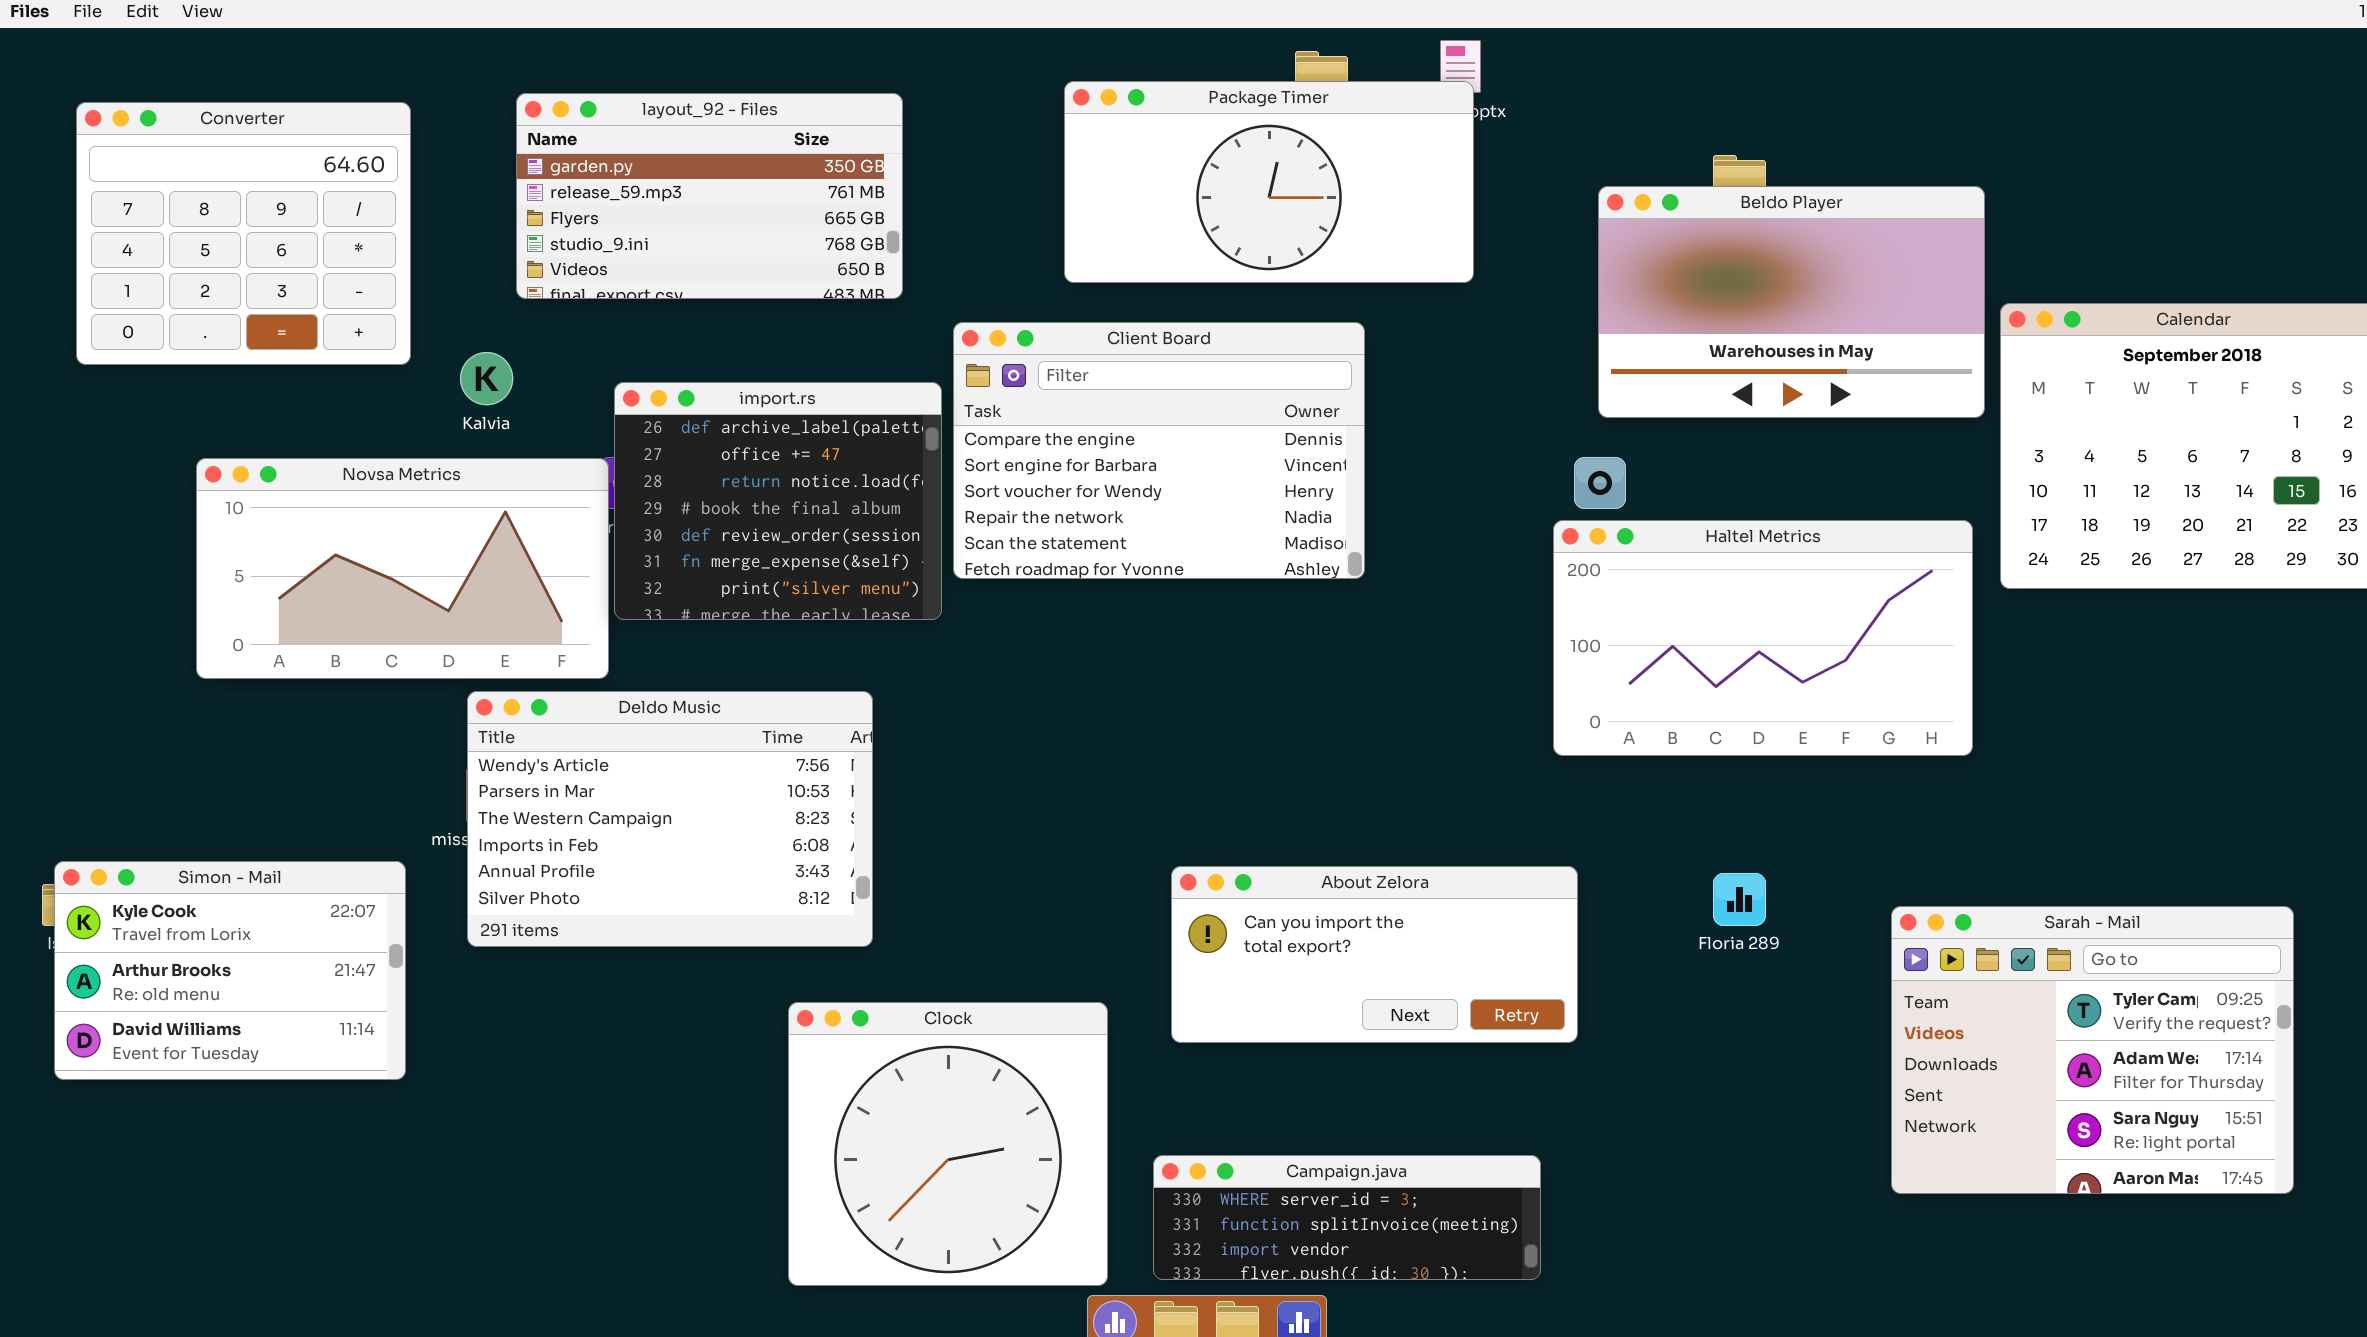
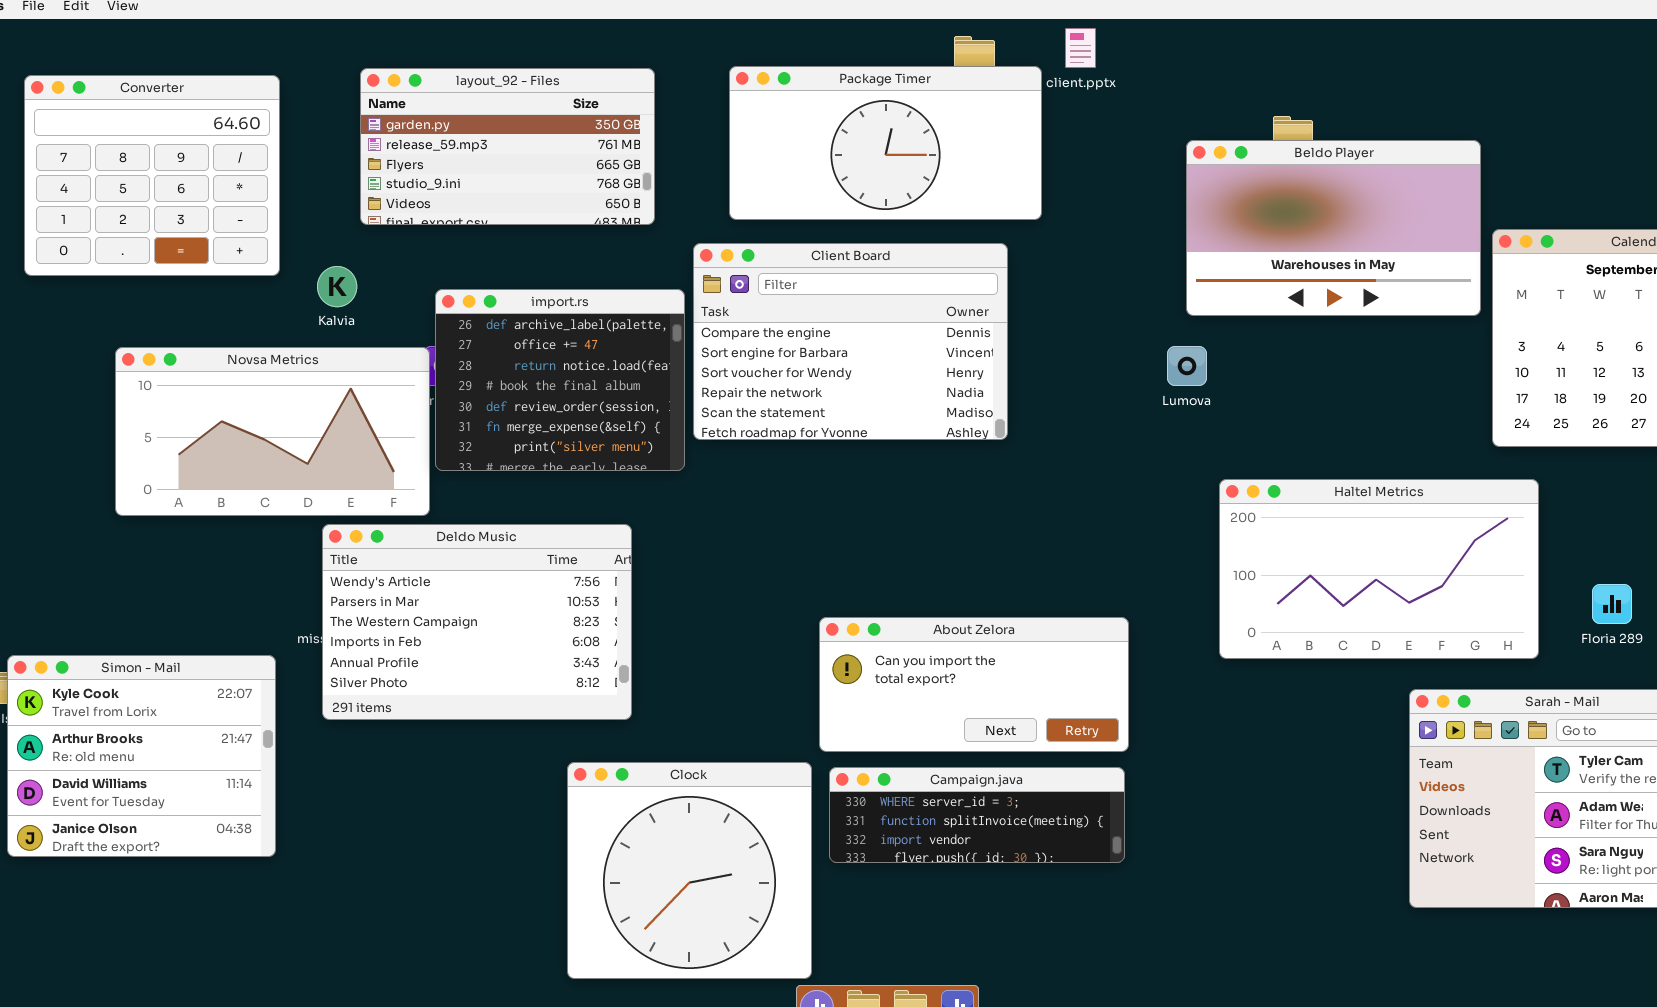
Package Timer: [1064,81,1474,283] -> [729,66,1042,220], moved
Haltel Metrics: [1553,520,1973,756] -> [1219,479,1539,659], moved
Simon - Mail: [54,861,406,1080] -> [7,655,276,857], resized
About Zelora: [1171,866,1578,1043] -> [819,617,1129,752], moved
Floria 289: [1713,873,1766,926] -> [1592,584,1632,624], moved
Campaign.java: [1153,1155,1541,1280] -> [829,767,1125,863], moved

